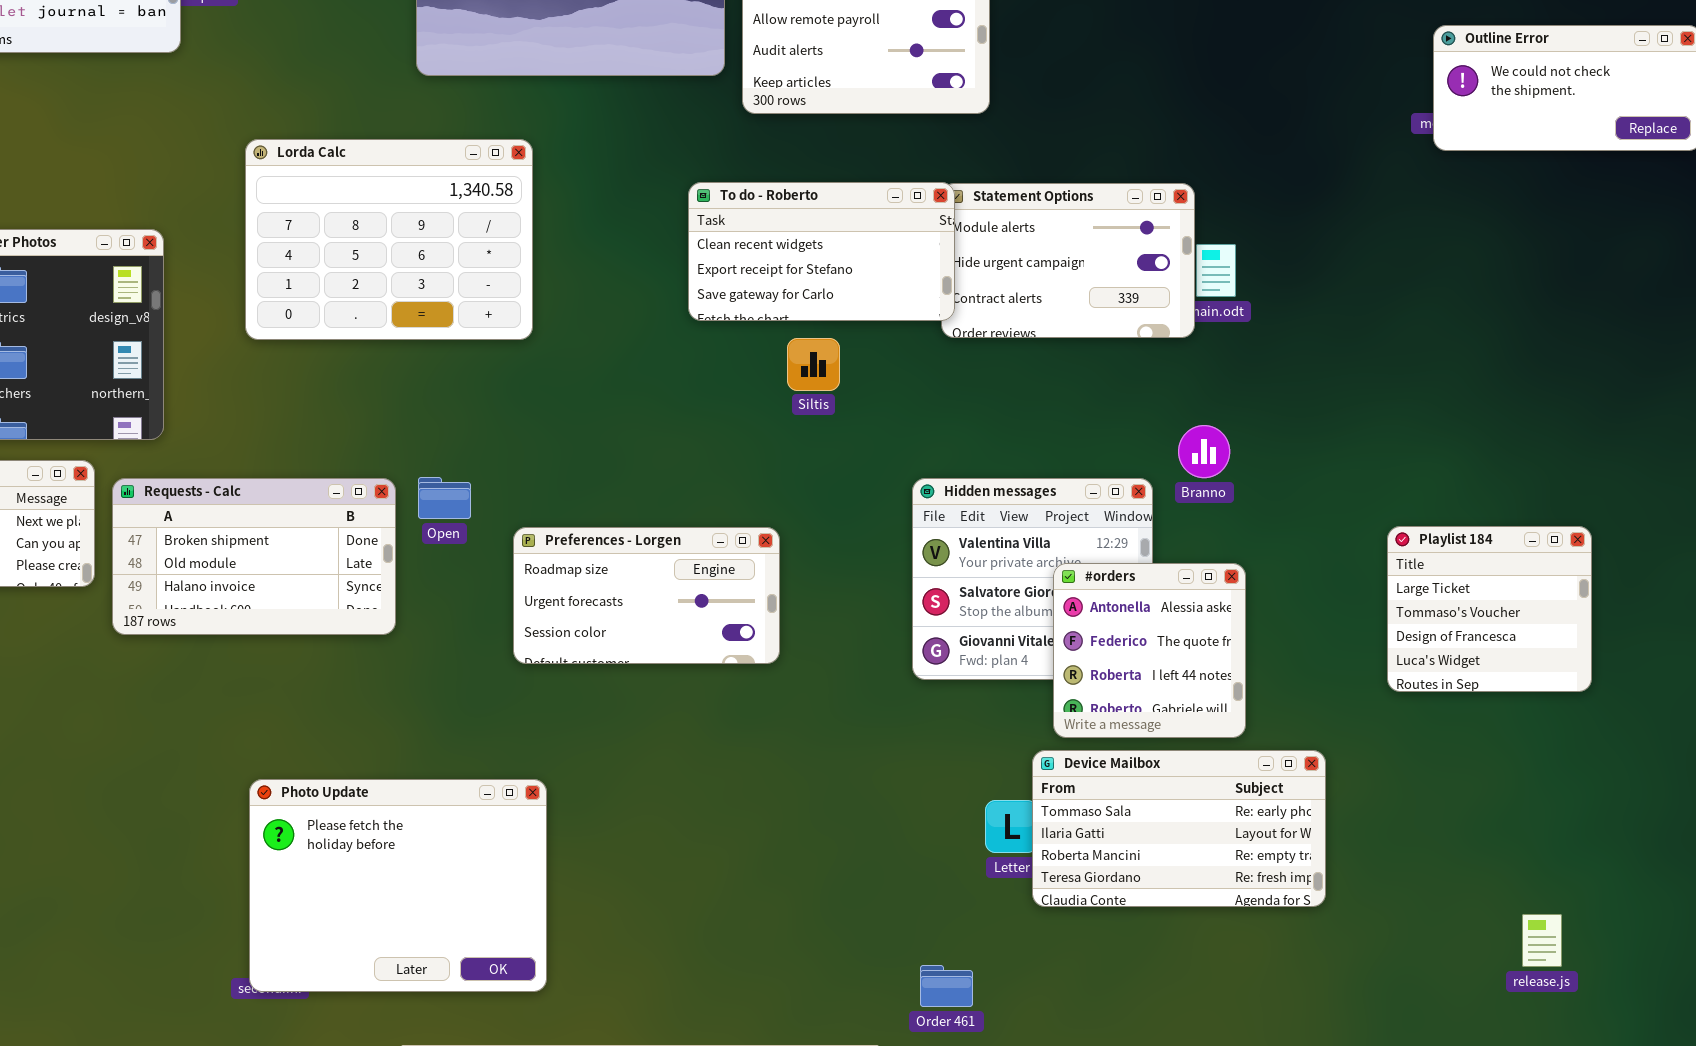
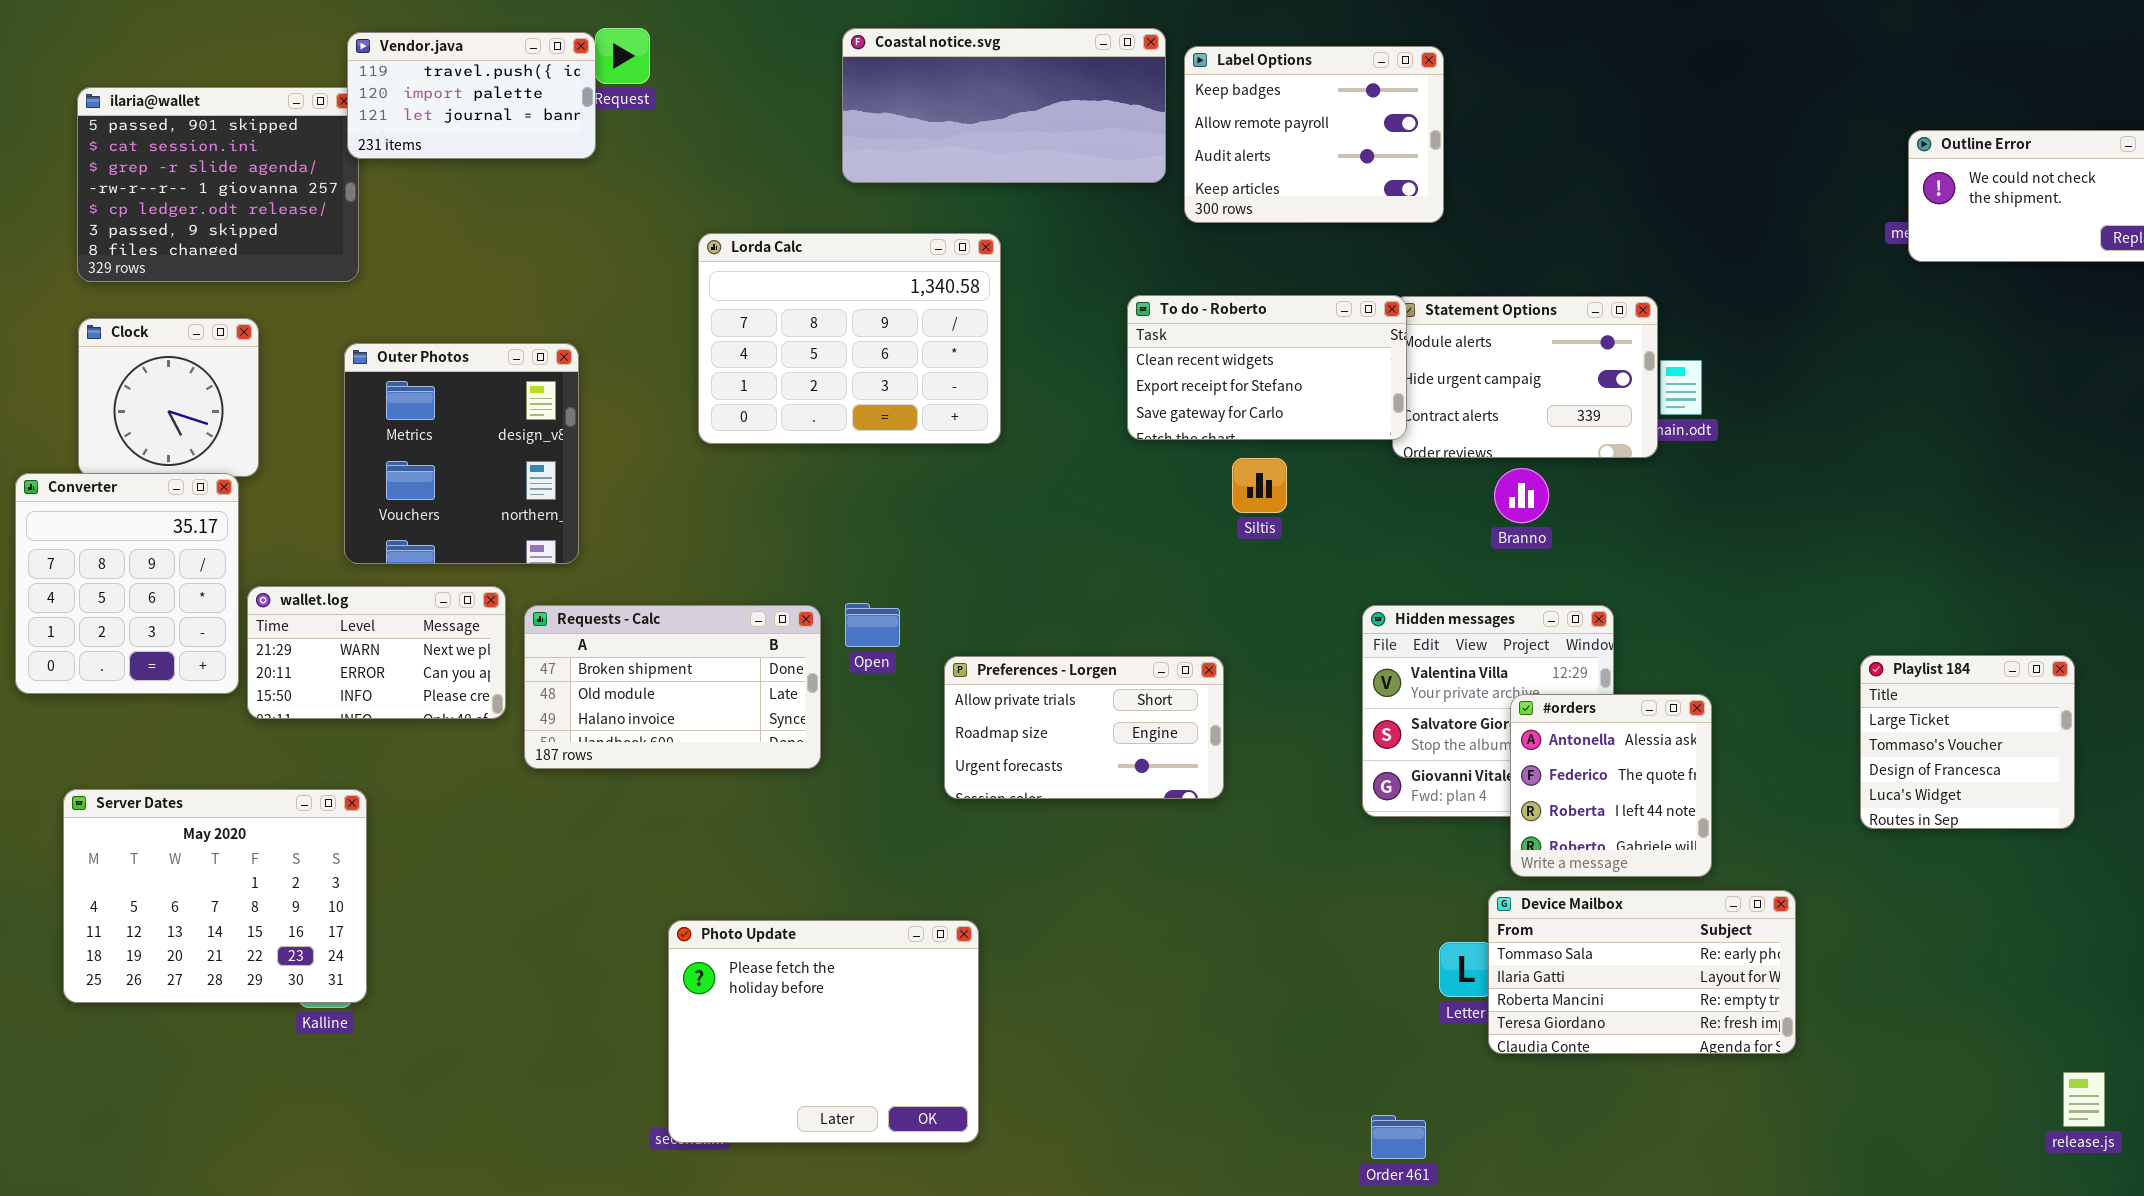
Lorda Calc: [245,139,533,340] -> [698,233,1001,444], moved
Branno: [1178,425,1230,478] -> [1494,468,1549,523], moved
Preferences - Lorgen: [513,527,780,664] -> [944,656,1224,799], scrolled up 1 row
release.js: [1522,914,1562,967] -> [2063,1072,2105,1127], moved

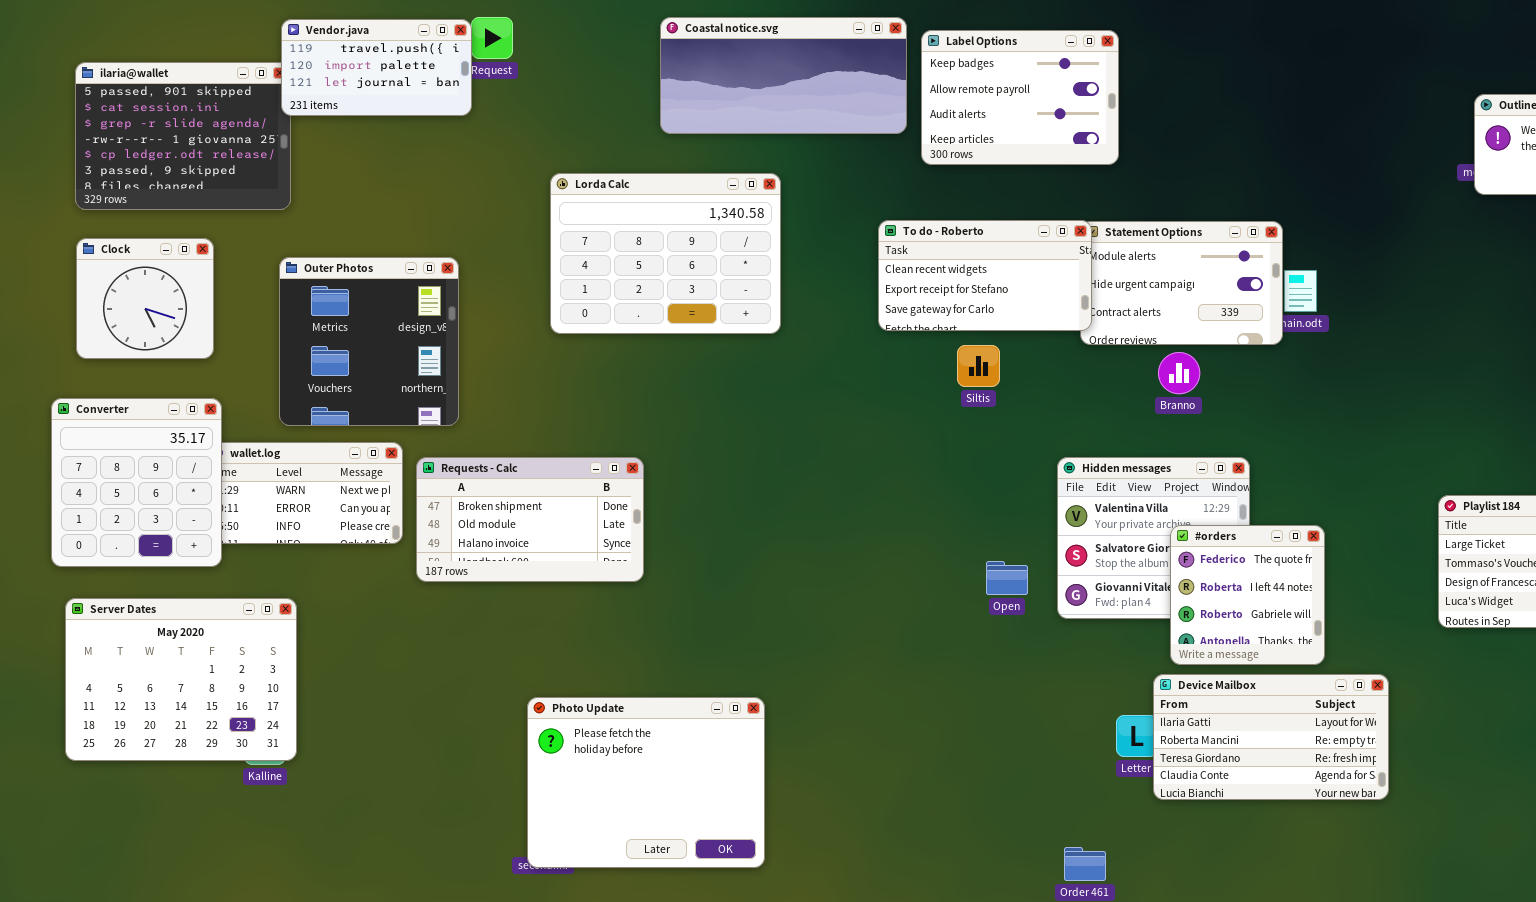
Converter: [15,473,239,694] -> [51,398,222,567], moved
Open: [845,603,900,647] -> [986,561,1028,595], moved
Preferences - Lorgen: [944,656,1224,799] -> none, closed
#orders: [1510,694,1712,877] -> [1170,525,1325,665], scrolled down 1 row
Device Mailbox: [1488,890,1796,1054] -> [1153,674,1389,800], scrolled down 1 row

